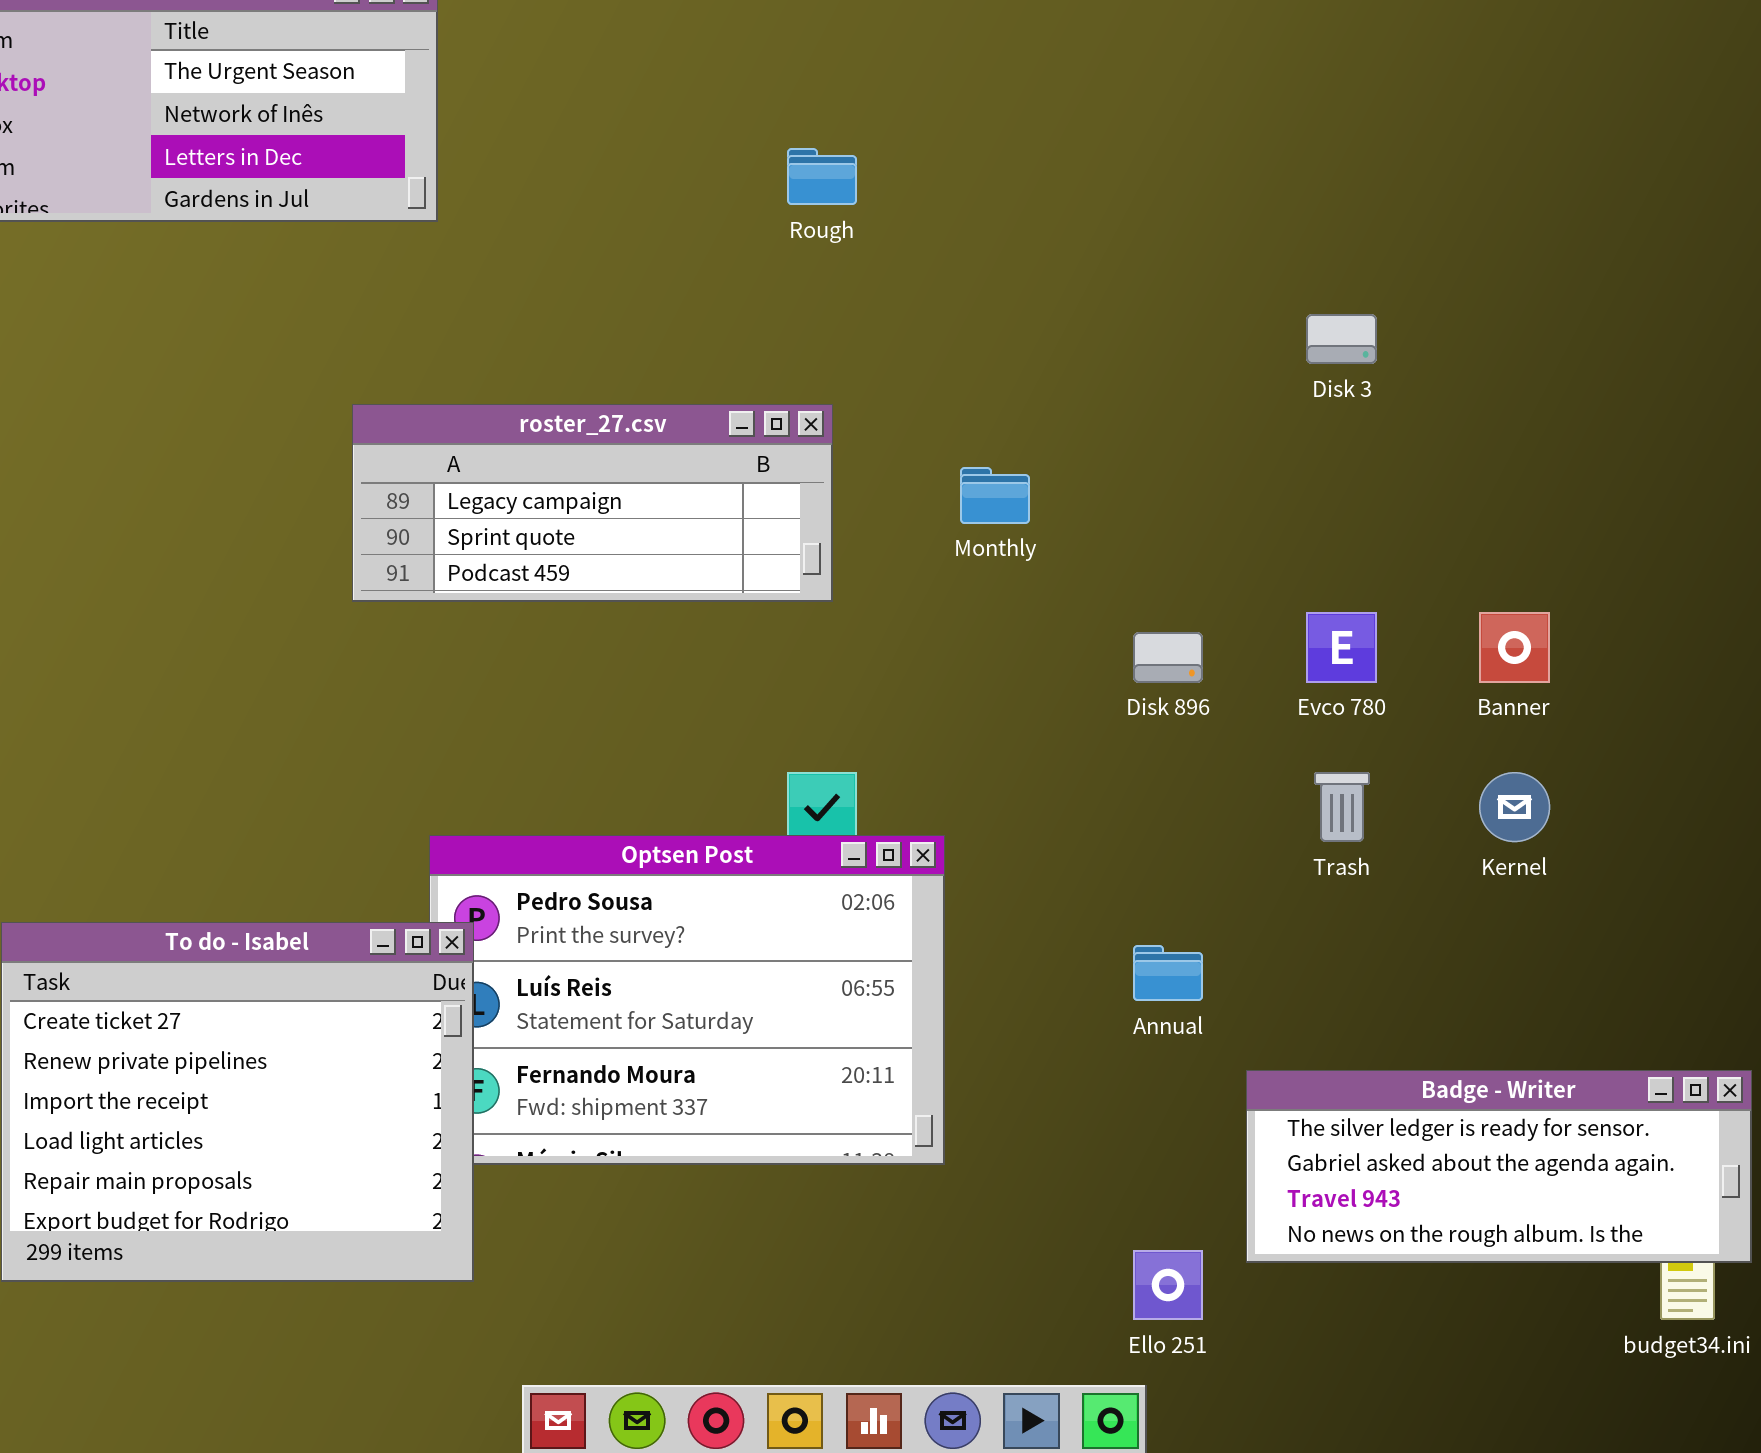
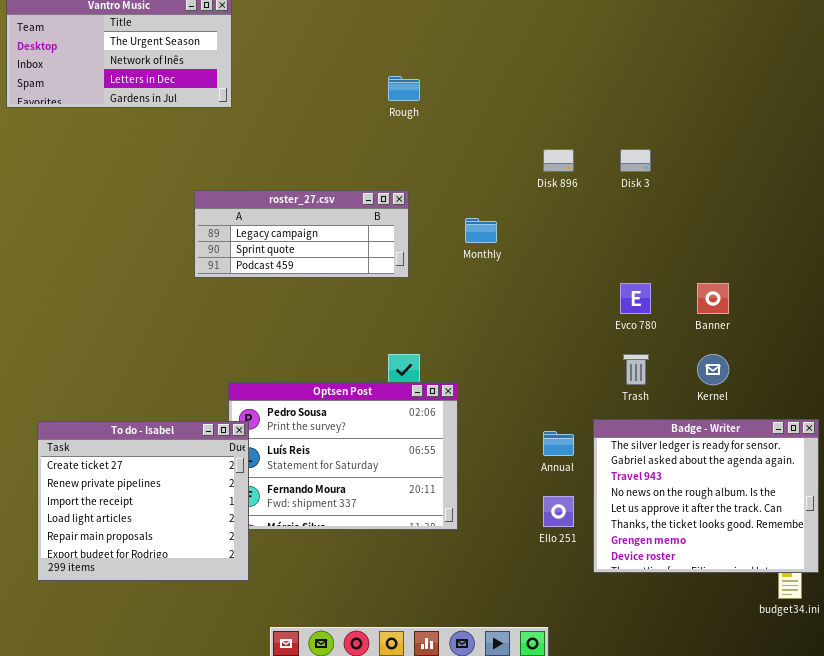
Disk 896: [1133,632,1203,683] -> [543,149,574,172], moved
Badge - Writer: [1246,1070,1752,1263] -> [593,419,819,573], resized
Ello 251: [1133,1250,1203,1320] -> [543,496,574,527], moved

